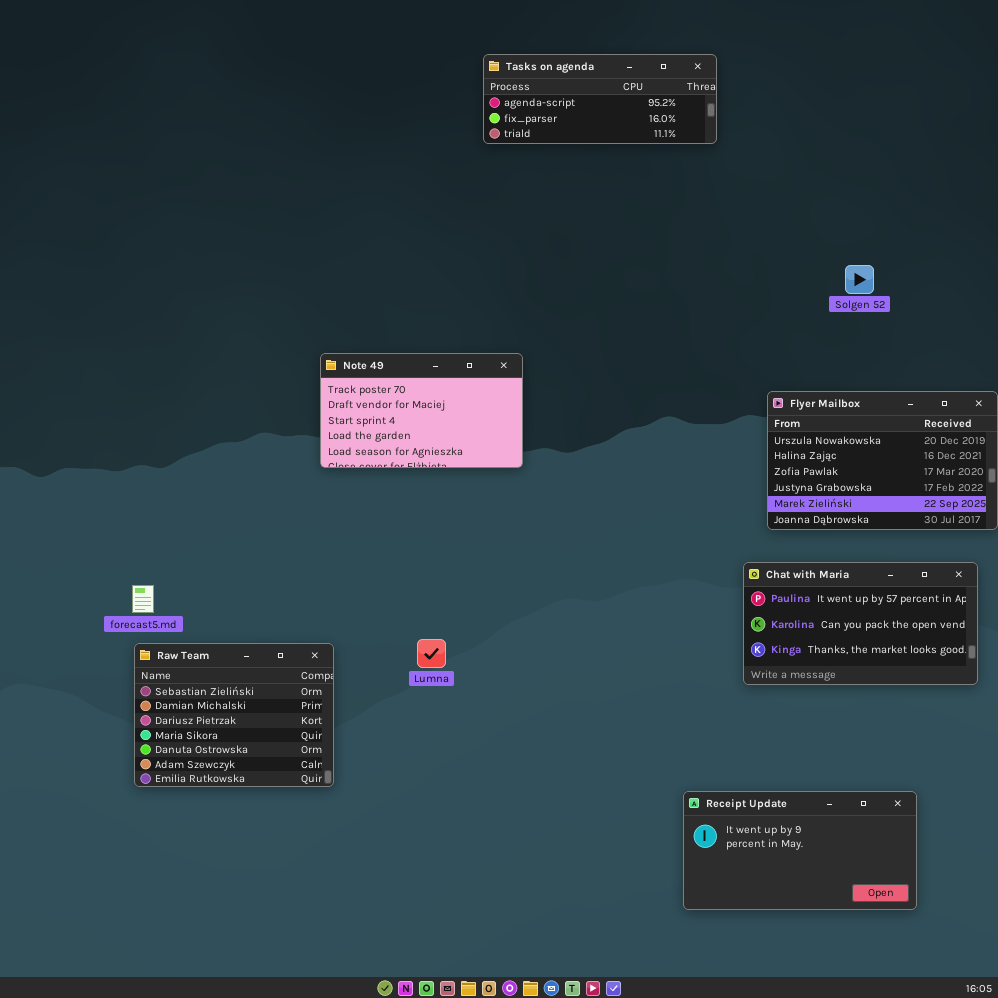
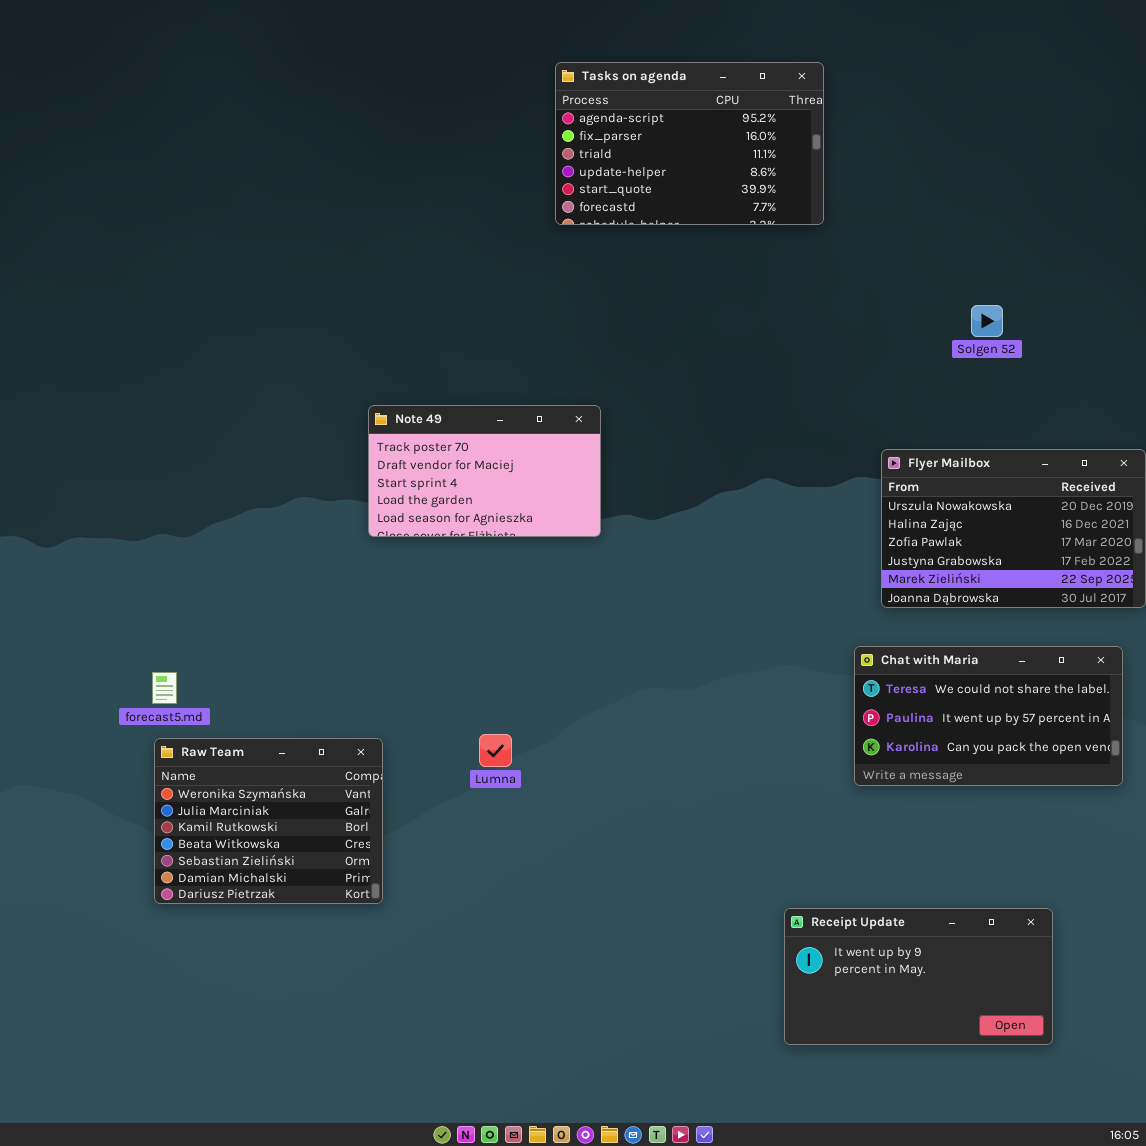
Tasks on agenda: [483,54,717,144] -> [555,62,824,225], resized
Chat with Maria: [743,562,978,685] -> [854,646,1123,786], scrolled up 1 row
Raw Team: [134,643,334,787] -> [154,738,383,904], scrolled up 4 rows

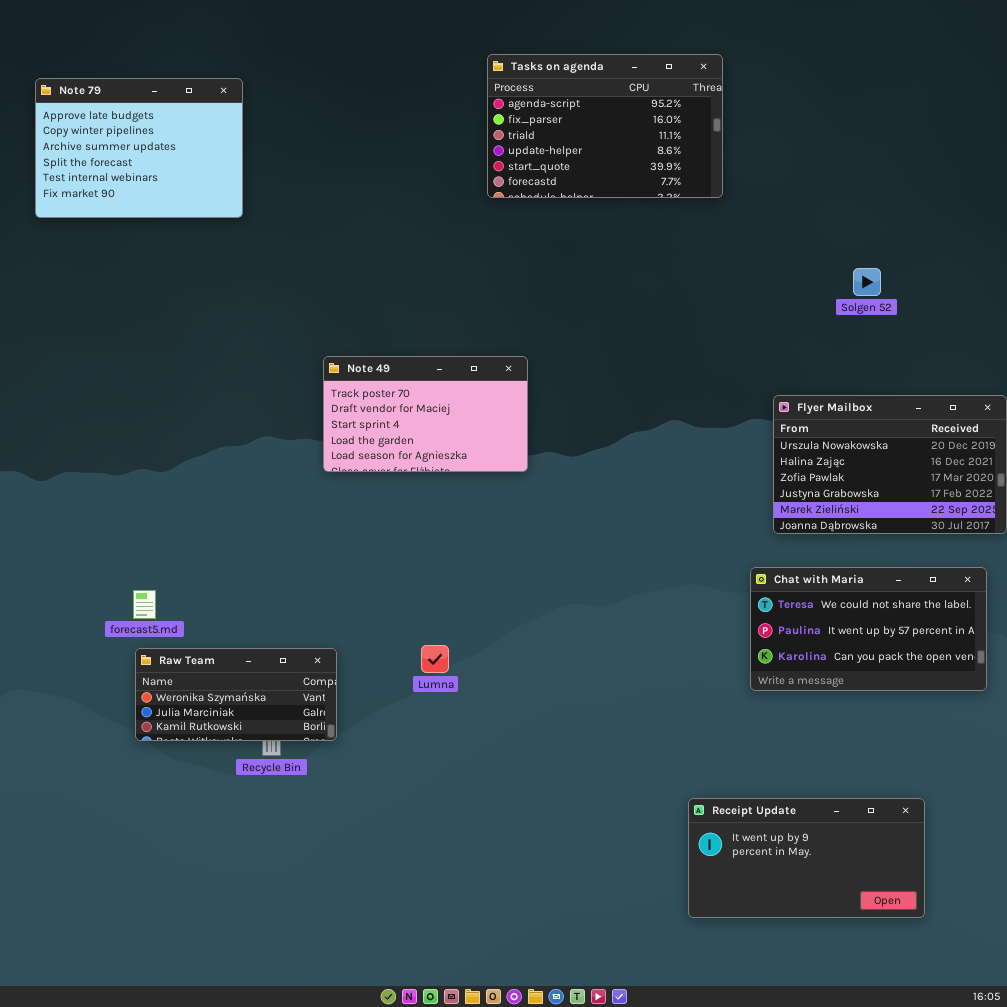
Note 79: none -> [35,78,243,218], opened
Raw Team: [154,738,383,904] -> [135,648,337,741], resized

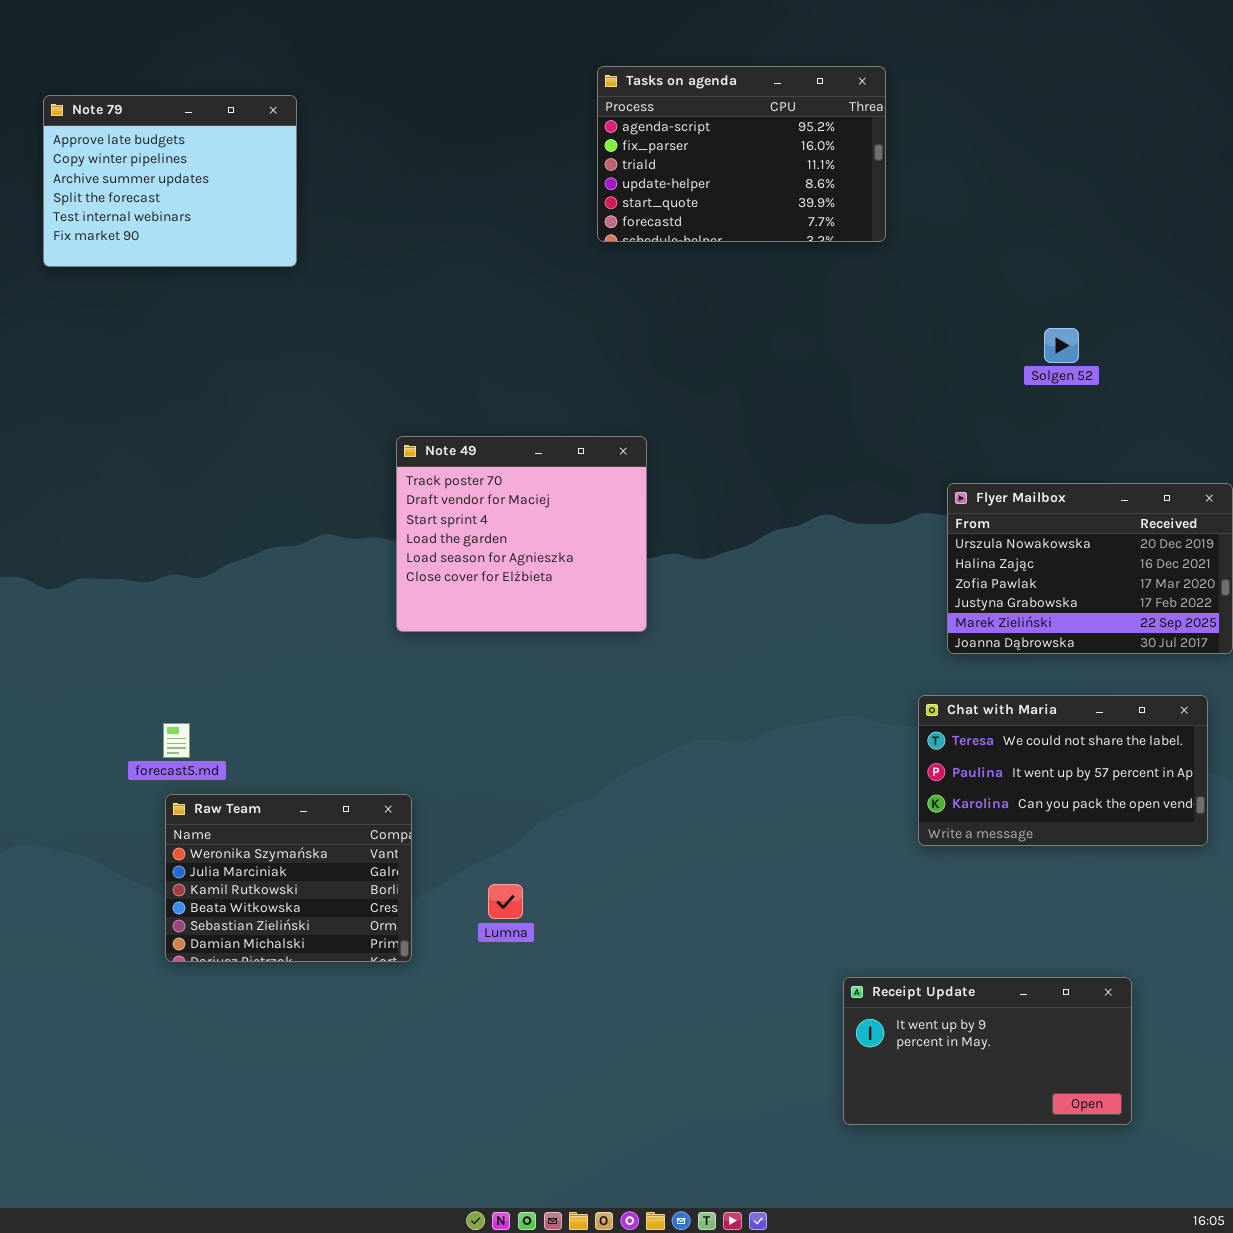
Note 49: [323,356,528,472] -> [396,436,647,632], resized
Lumna: [421,645,449,673] -> [488,884,523,919], moved
Raw Team: [135,648,337,741] -> [165,794,412,962], resized

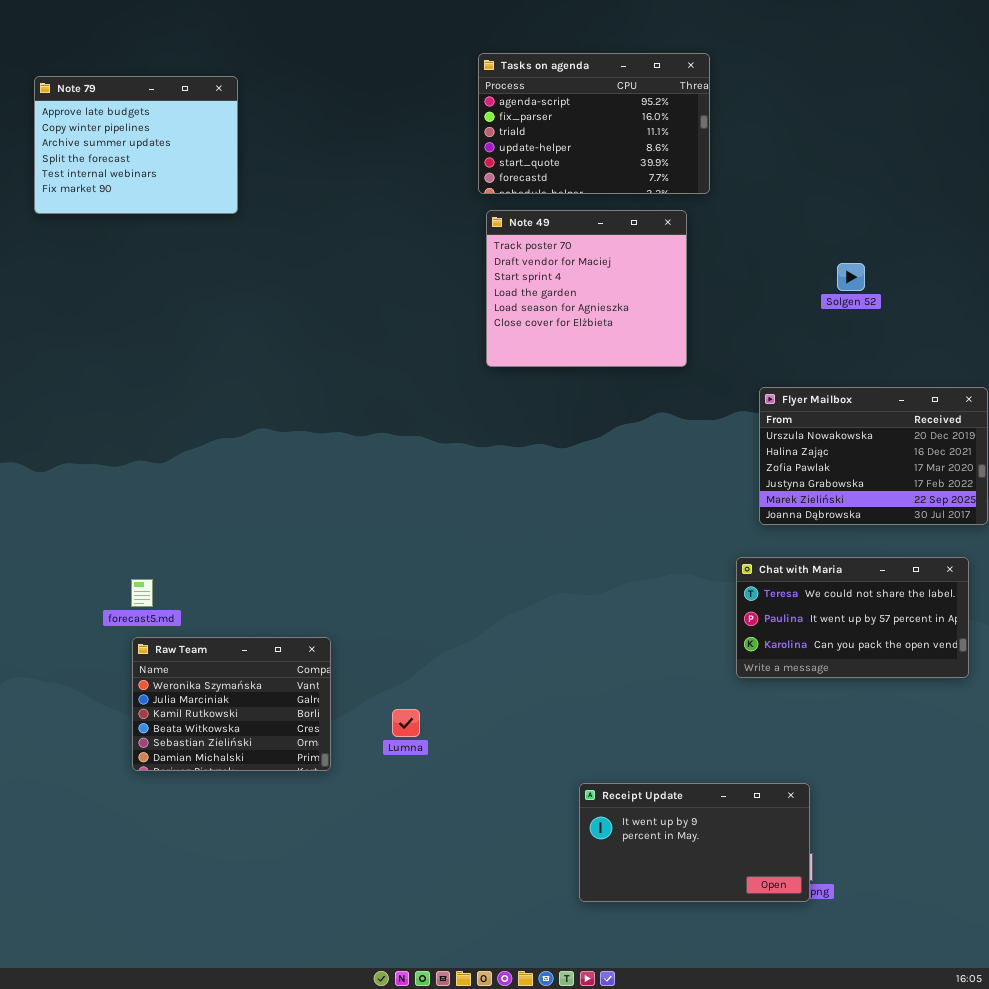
Note 49: [396,436,647,632] -> [486,210,687,367], moved
Receipt Update: [843,977,1132,1125] -> [579,783,810,902], moved

